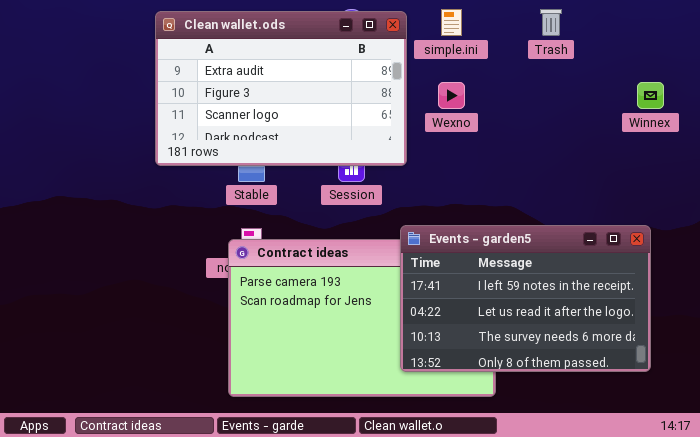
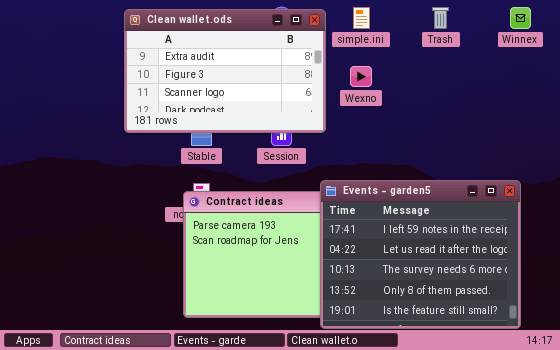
Winnex: [637,82,664,109] -> [510,7,531,29], moved
Events - garden5: [400,225,651,372] -> [320,180,521,329], resized

